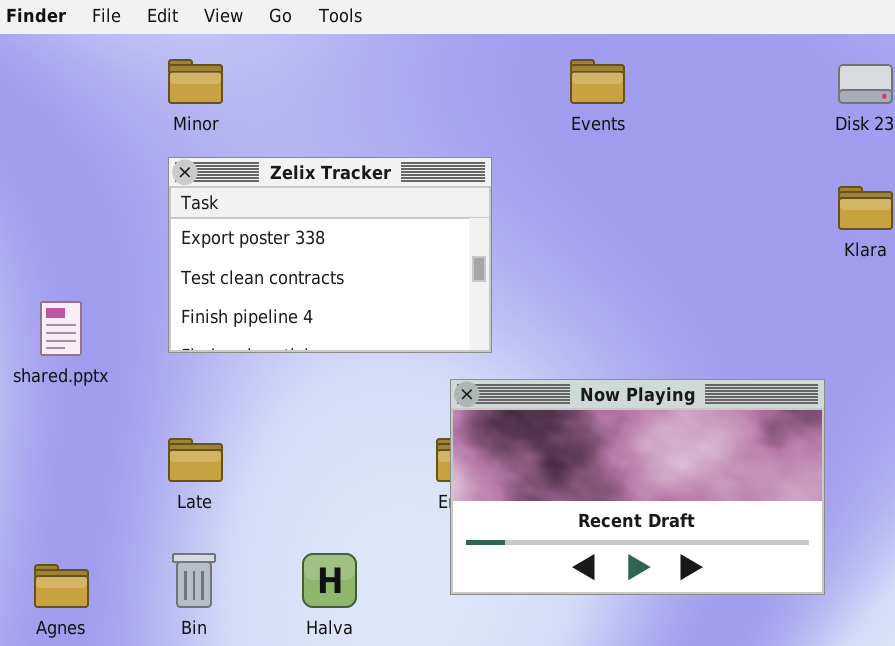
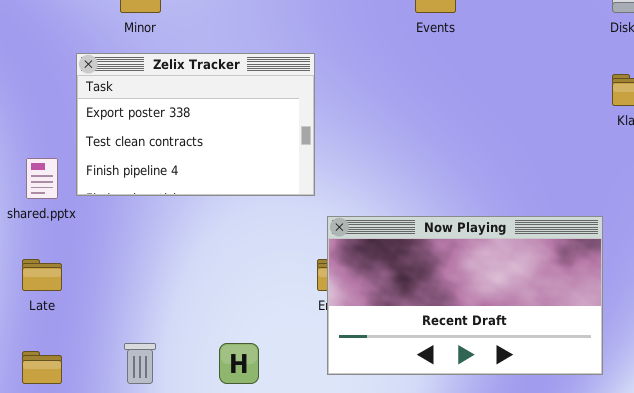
Zelix Tracker: [168,157,492,353] -> [76,53,315,196], moved
Late: [168,438,223,482] -> [22,259,62,291], moved

